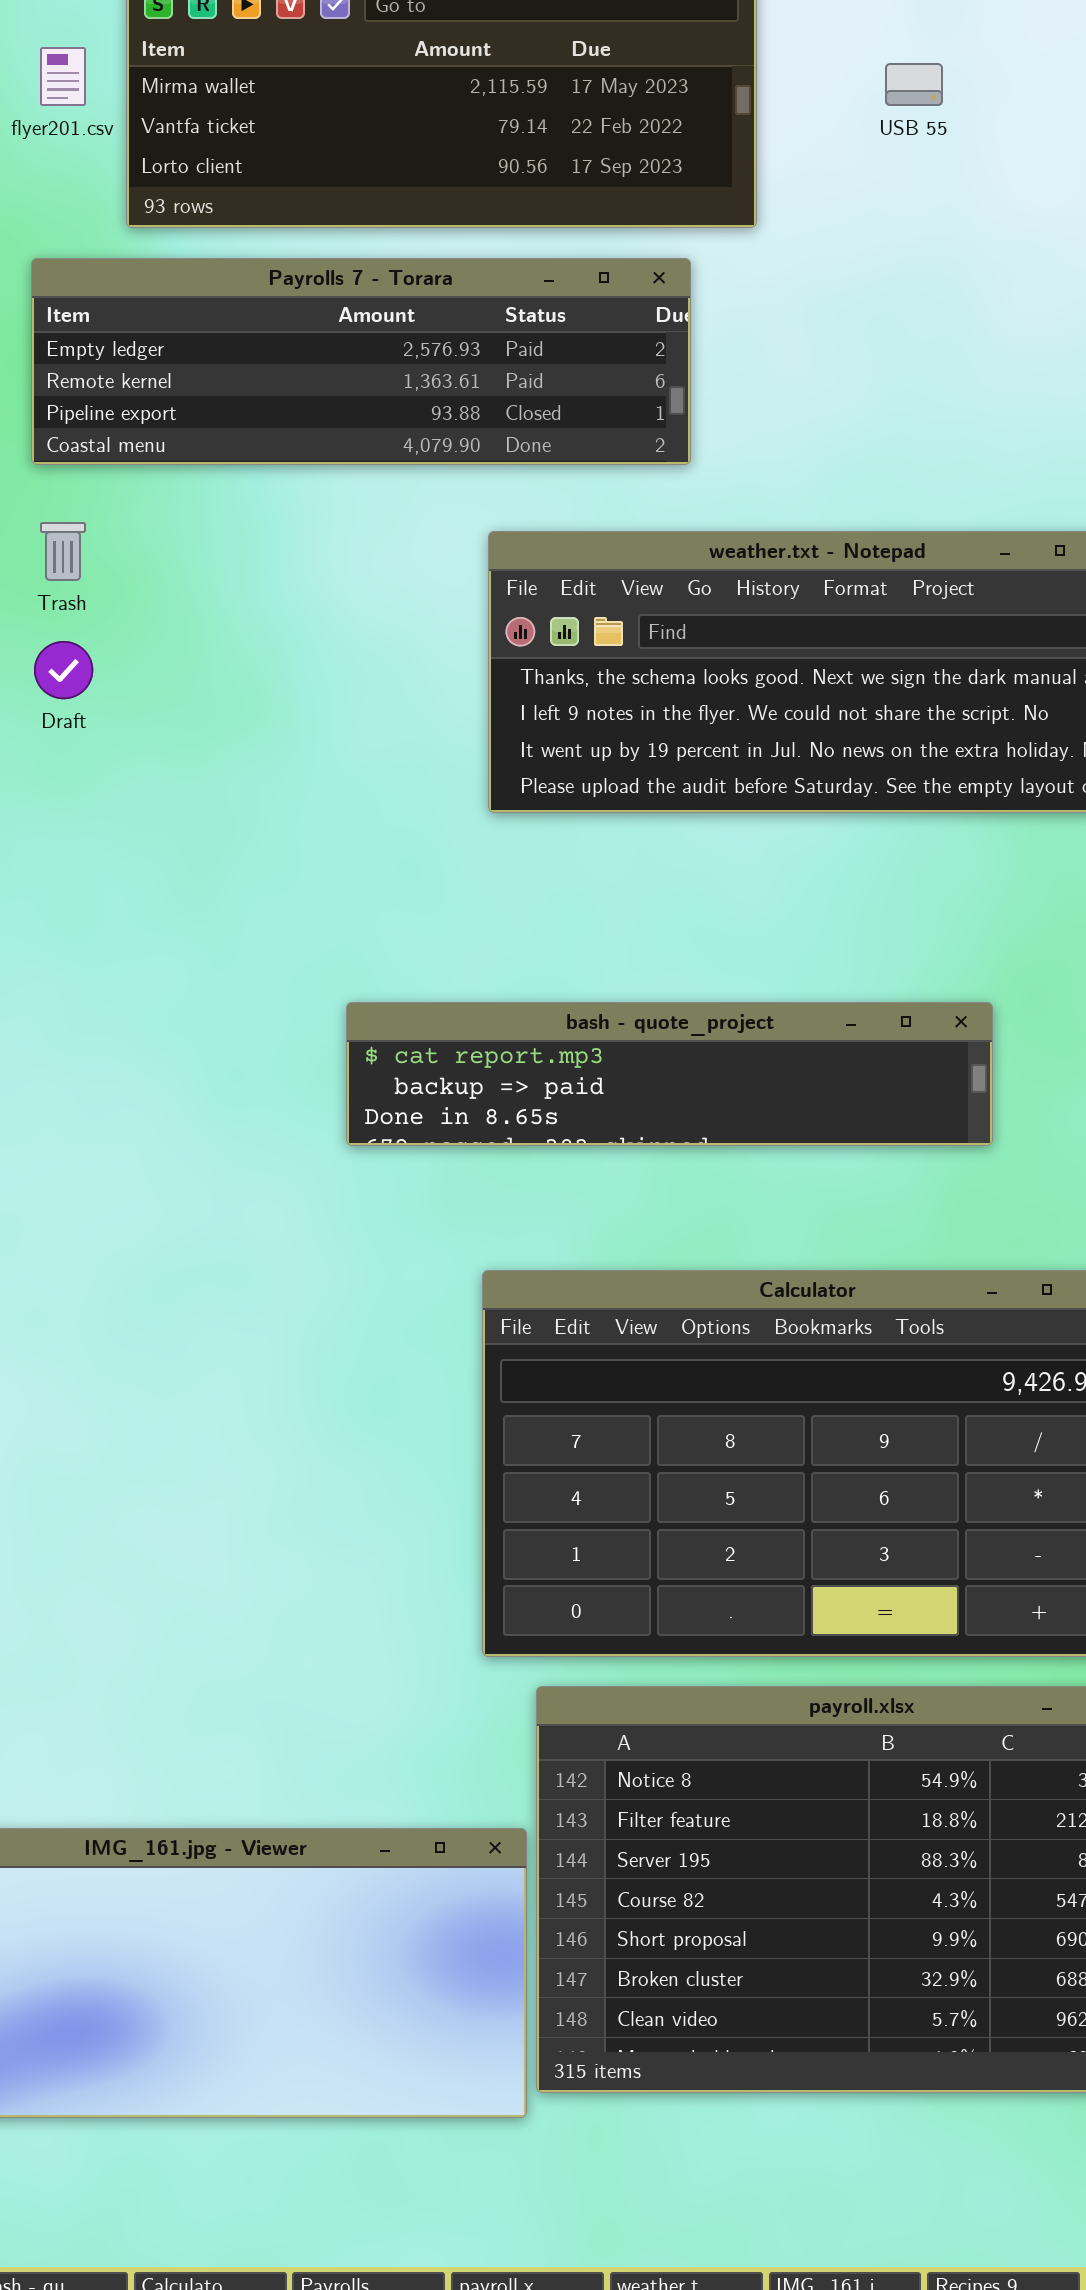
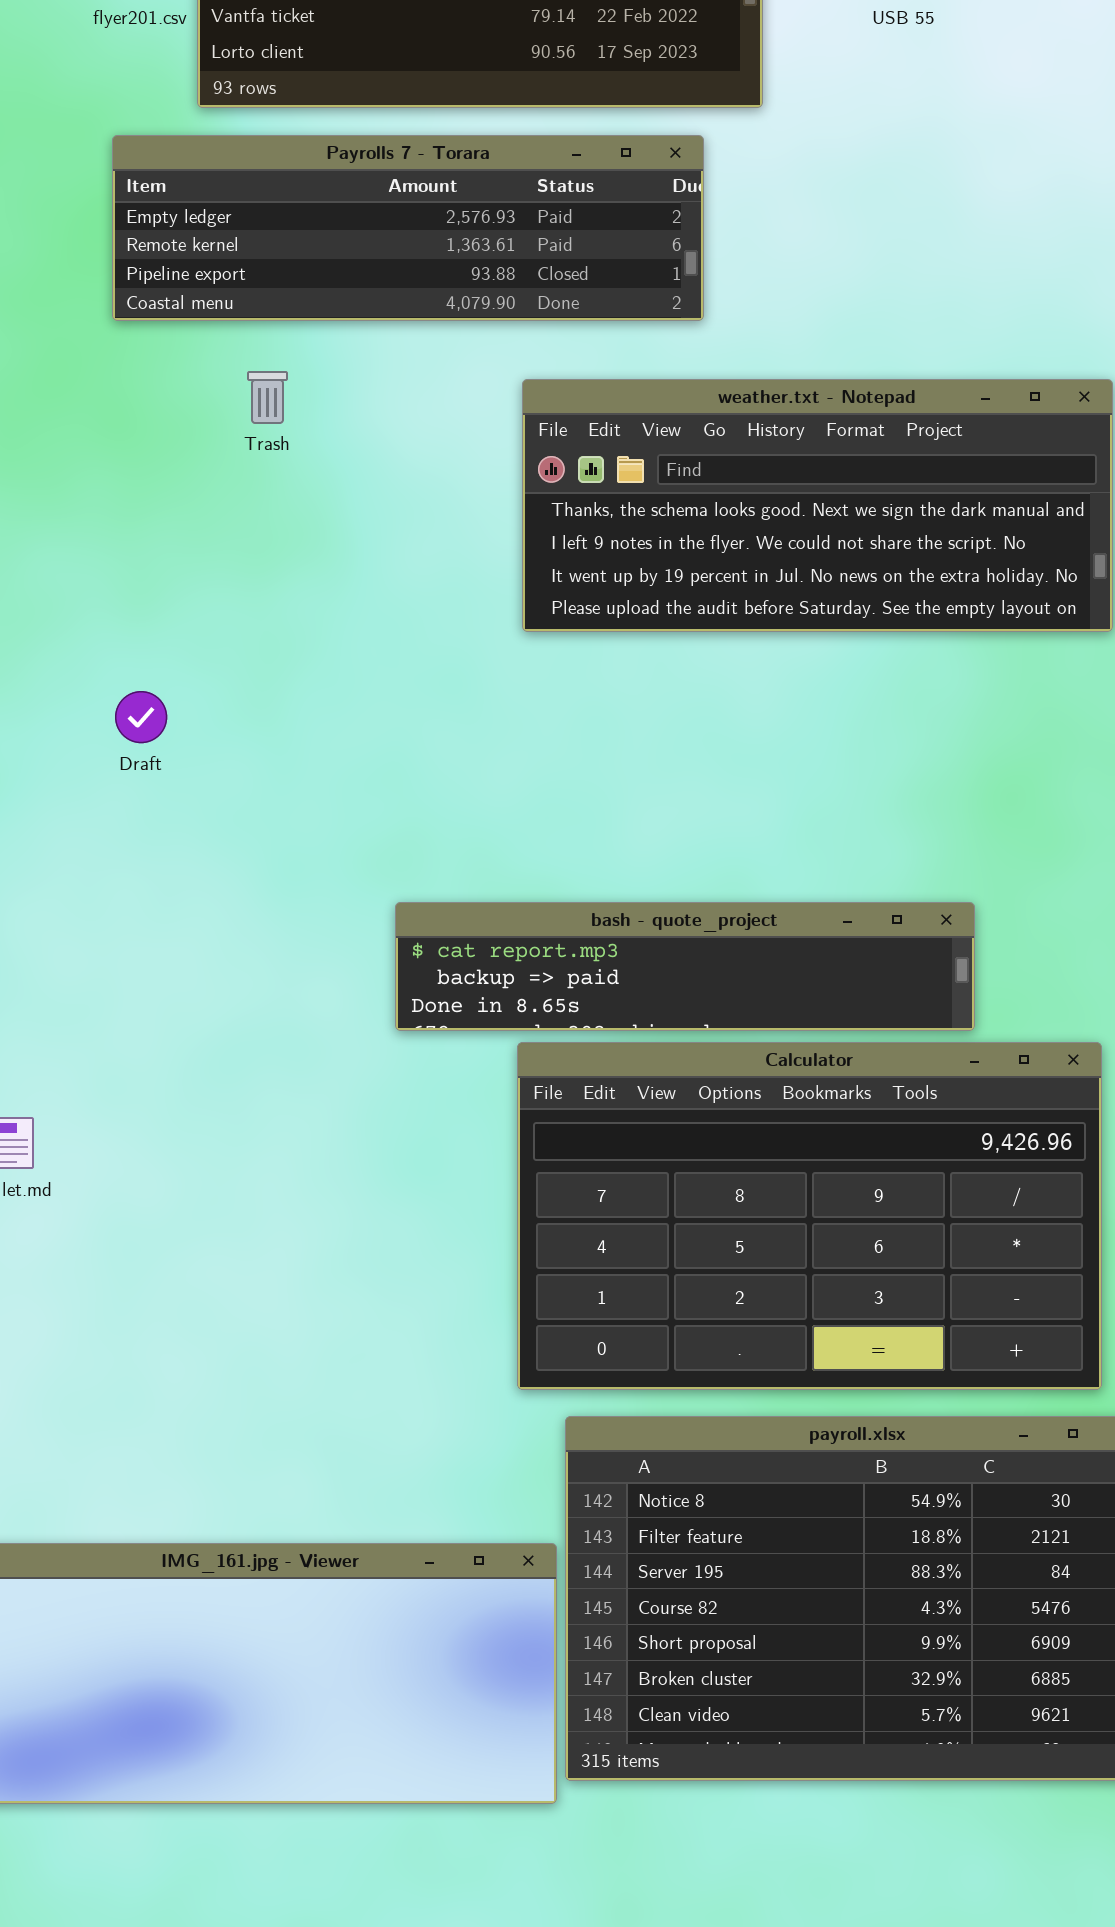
Trash: [40,522,86,581] -> [247,371,288,424], moved
Draft: [34,641,93,699] -> [115,691,167,743], moved
bash - quote_project: [346,1002,993,1146] -> [395,902,975,1031], moved

